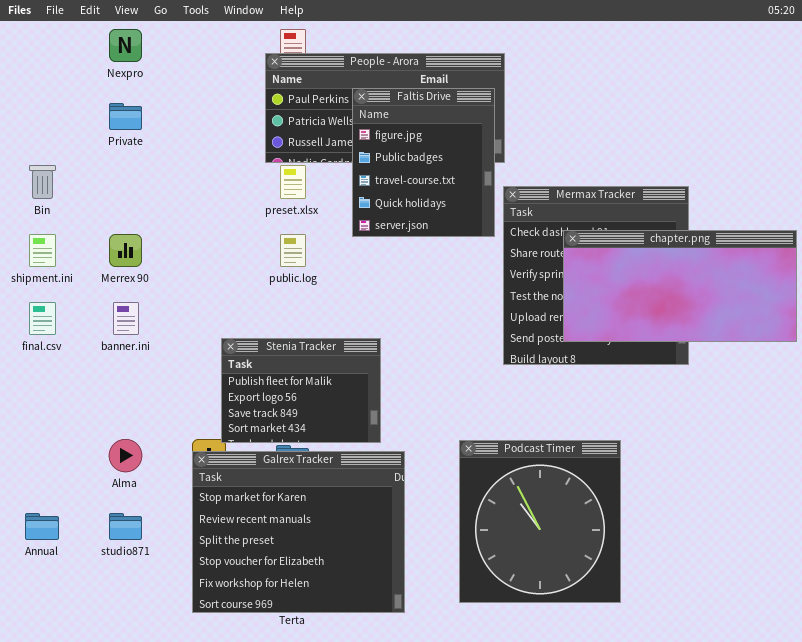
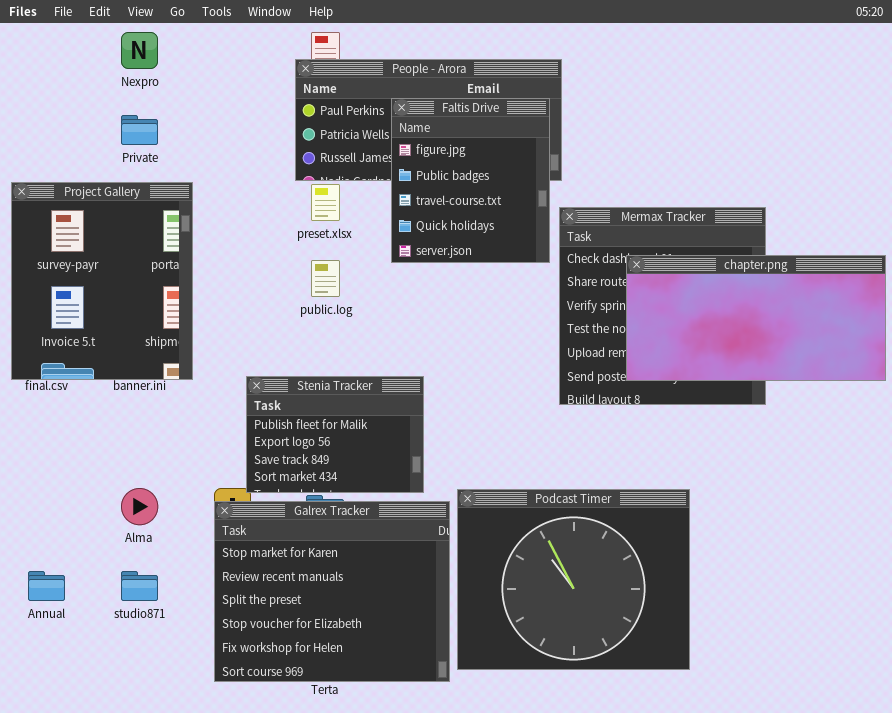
Project Gallery: none -> [11,182,193,380], opened
Podcast Timer: [459,440,621,603] -> [457,489,690,670], resized

